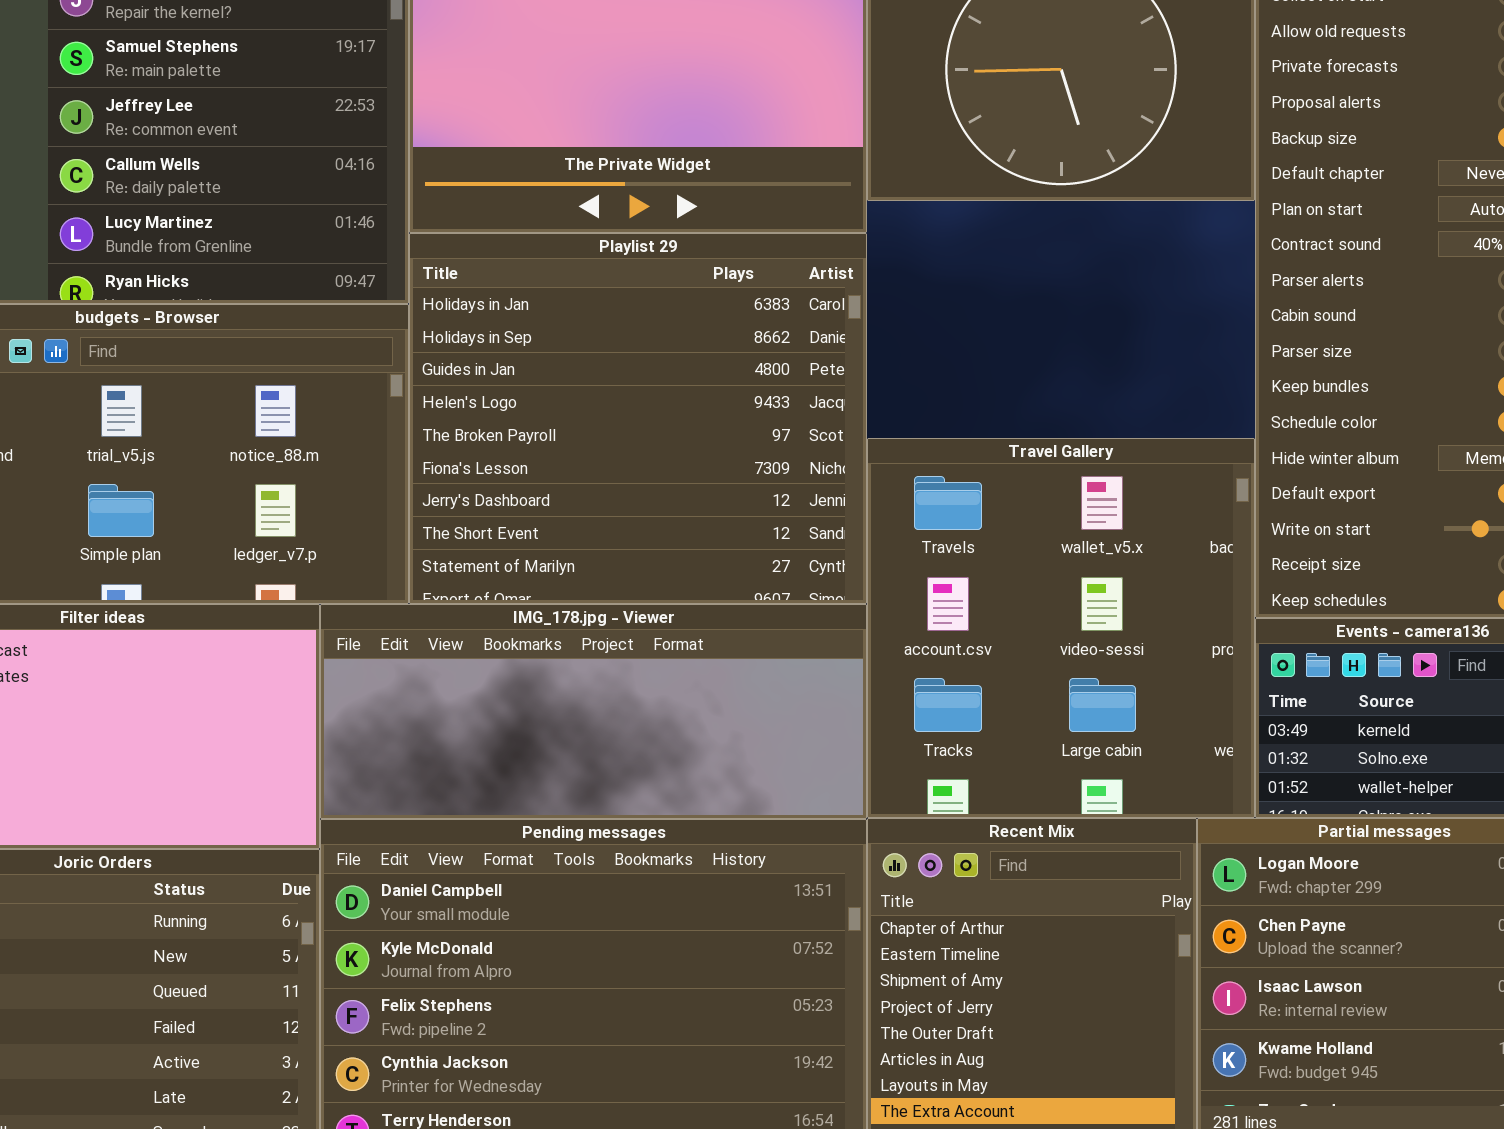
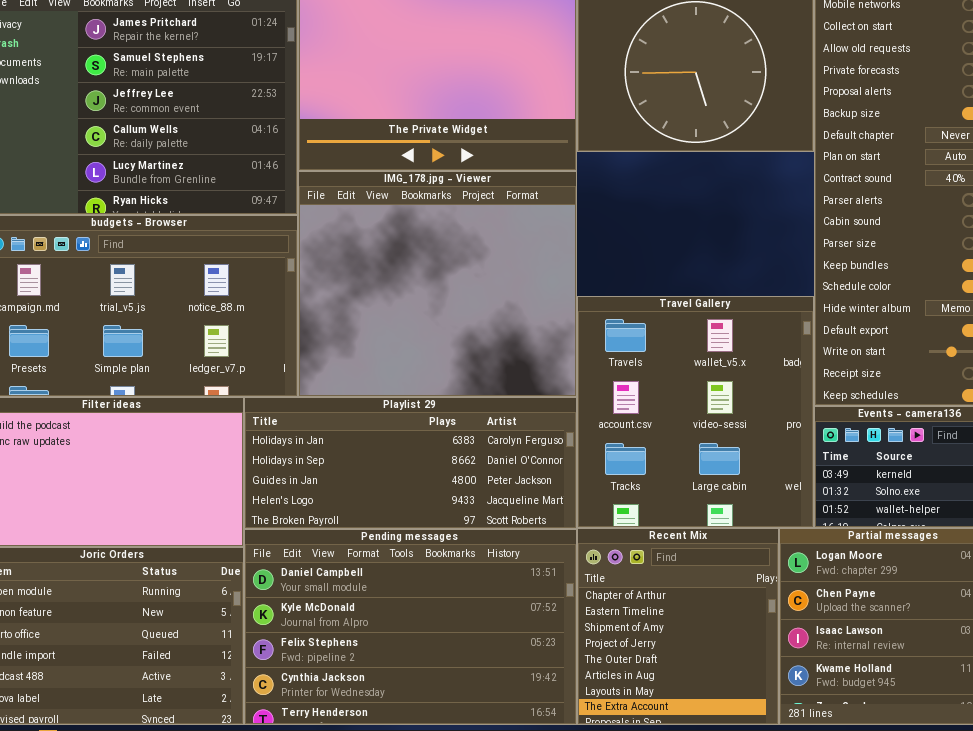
Playlist 29: [409,233,867,604] -> [244,397,577,529], moved, resized
IMG_178.jpg - Viewer: [320,604,867,819] -> [298,171,577,397], moved, resized

